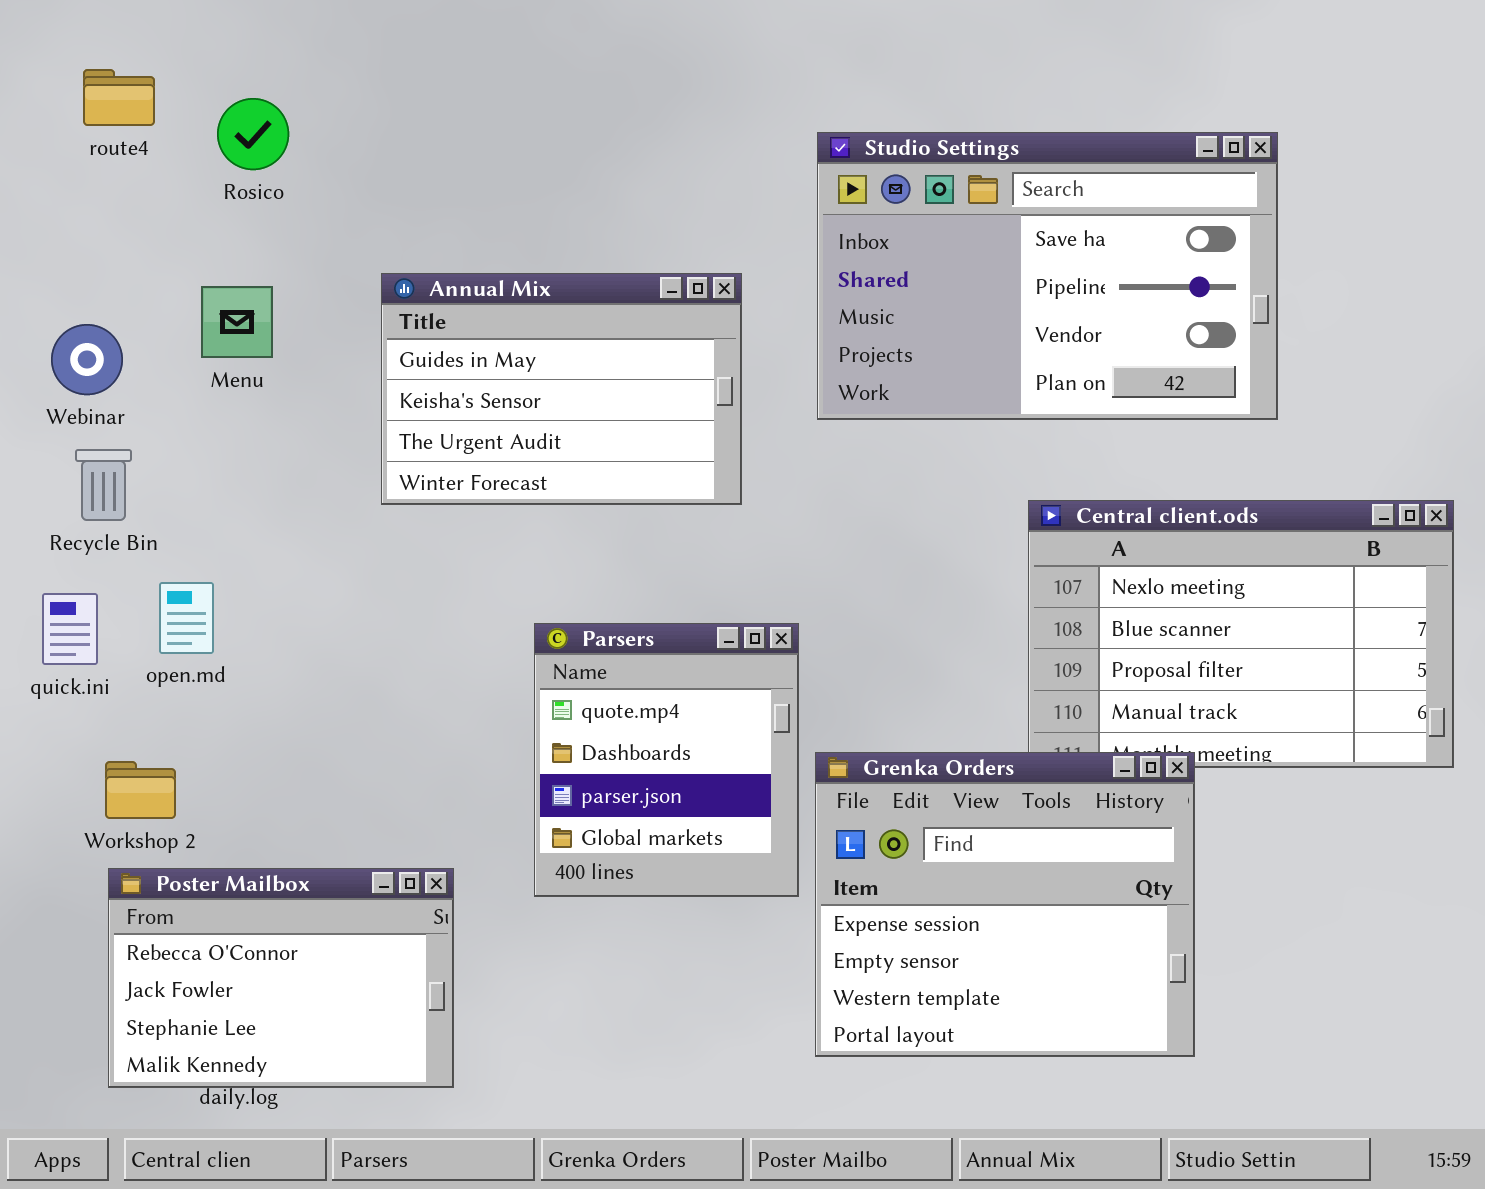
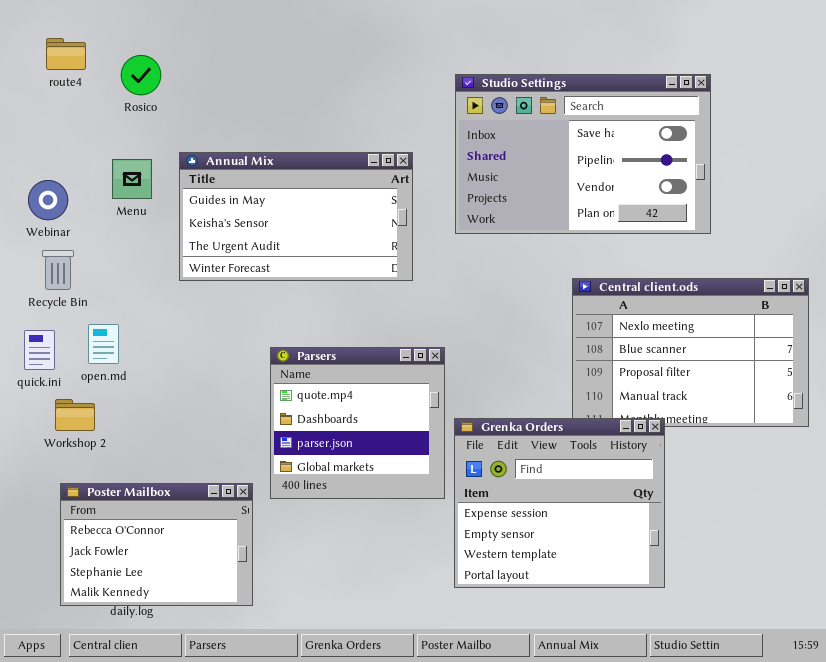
Annual Mix: [381,273,742,505] -> [179,152,413,281], resized
Parsers: [534,623,799,897] -> [270,347,445,499], resized
Workshop 2: [105,761,176,819] -> [55,399,95,431], moved

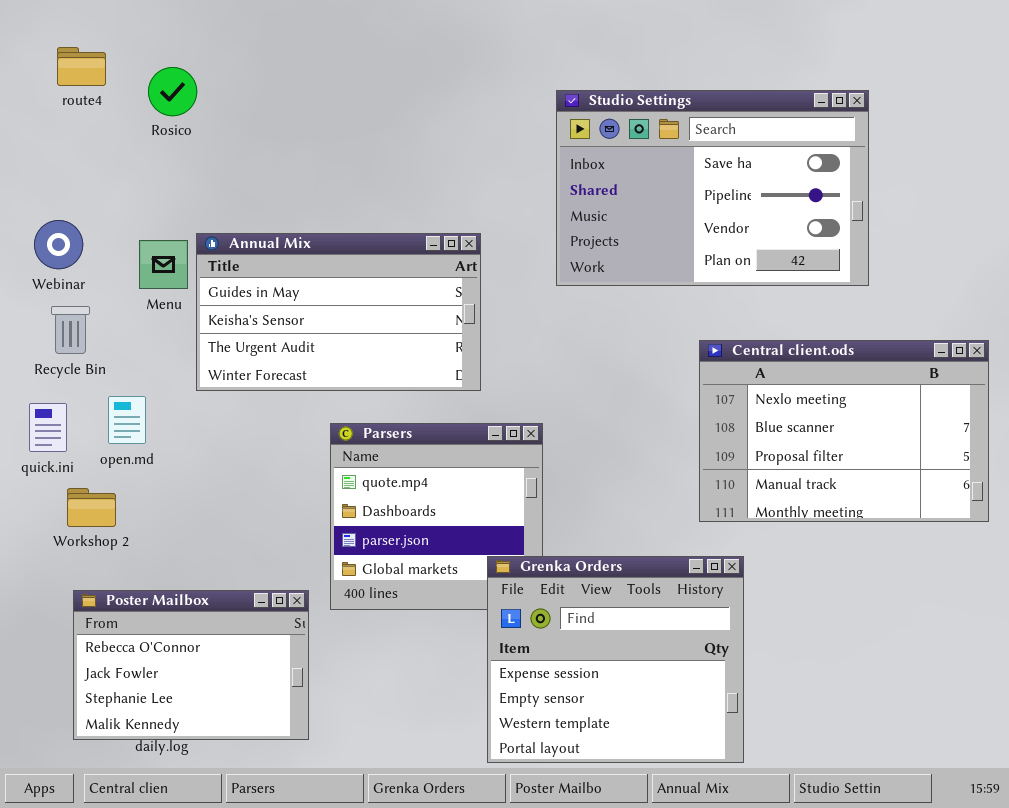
Annual Mix: [179,152,413,281] -> [196,233,481,391], moved
Menu: [112,159,152,199] -> [139,240,188,289], moved
Grenka Orders: [454,418,665,588] -> [487,556,744,763], moved

